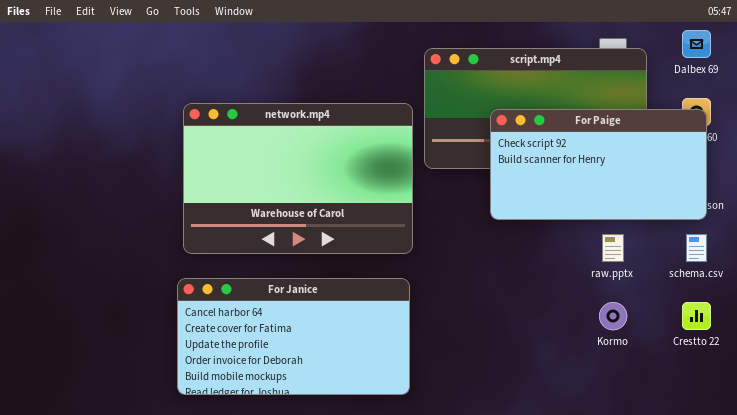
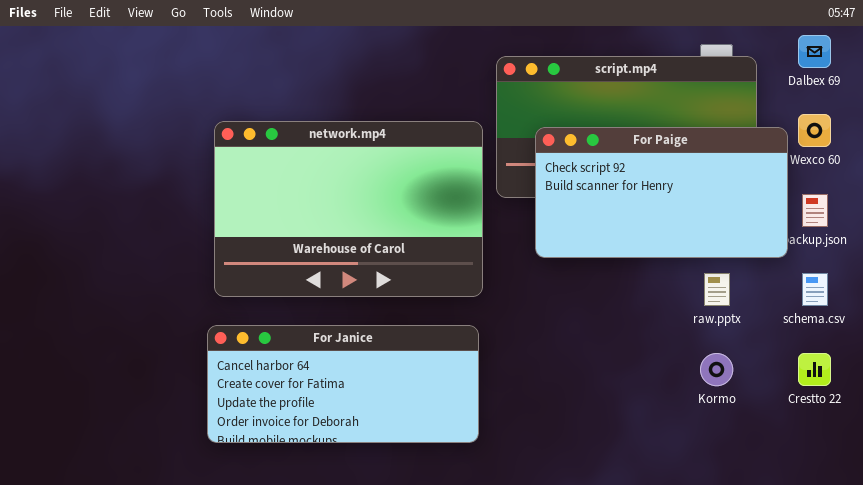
For Paige: [490,109,707,220] -> [535,127,788,258], moved
For Janice: [177,278,410,395] -> [207,325,479,443], resized

